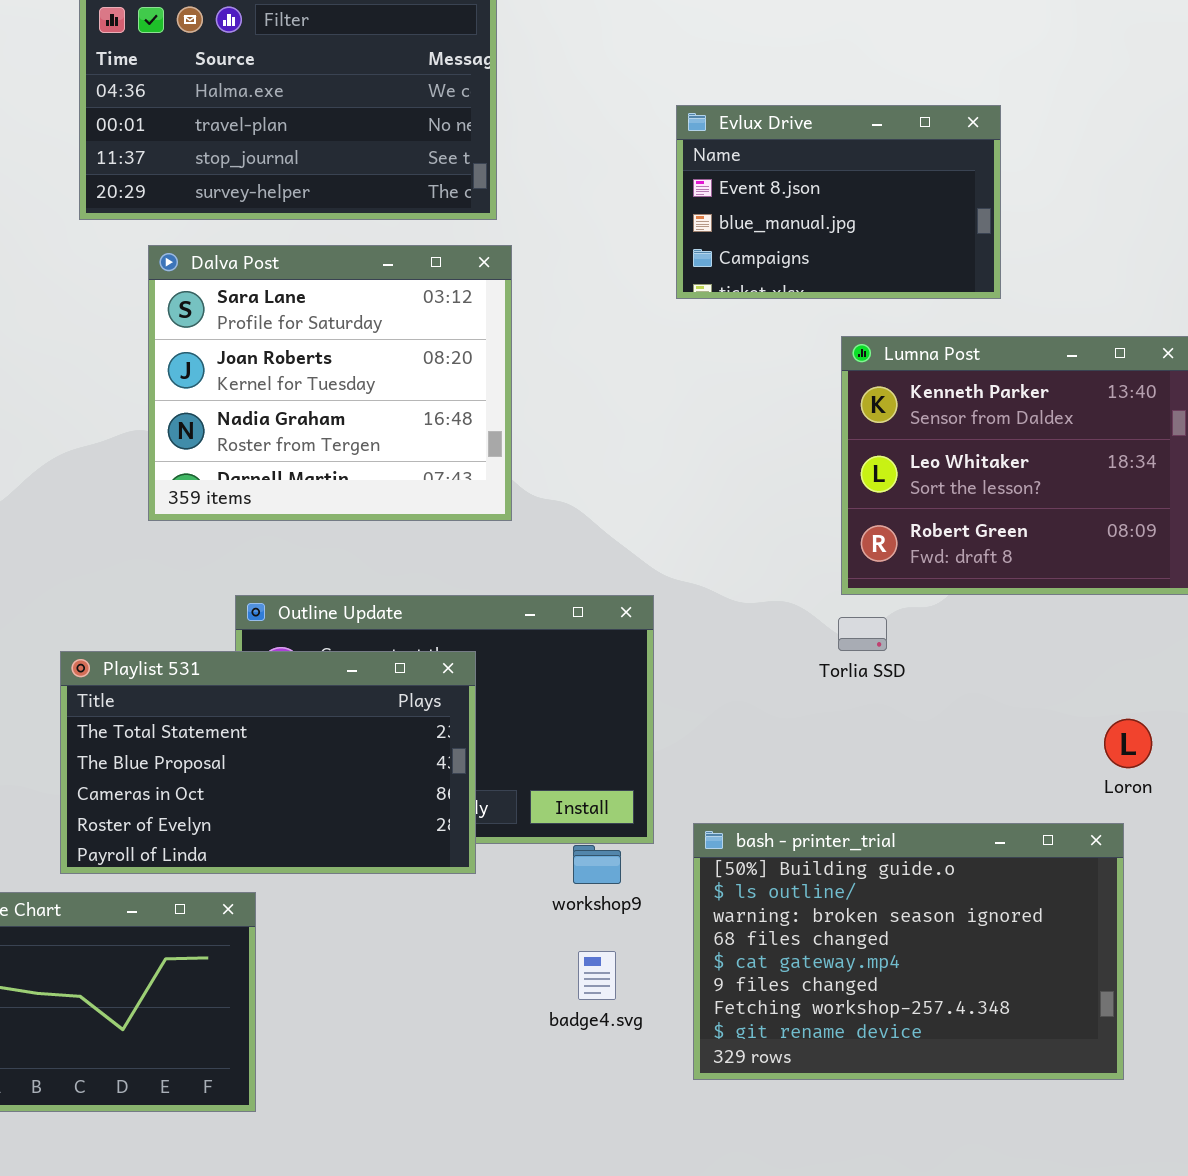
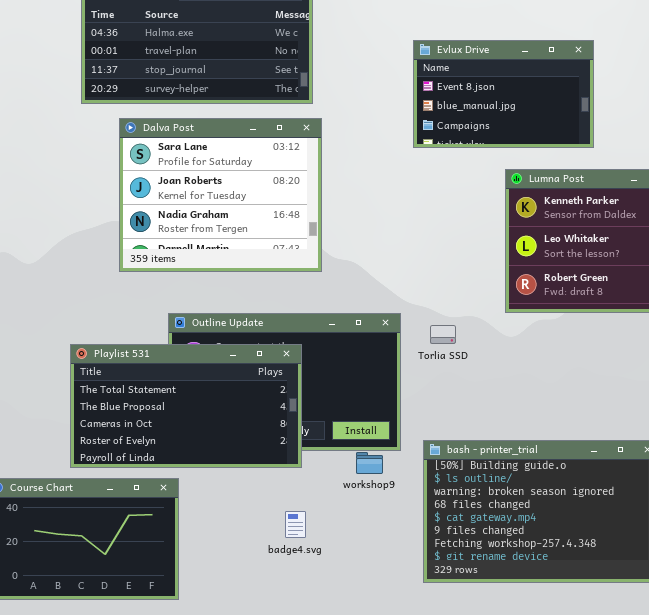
Torlia SSD: [838,617,887,651] -> [430,325,456,344], moved
badge4.svg: [578,951,616,1000] -> [285,511,306,538], moved

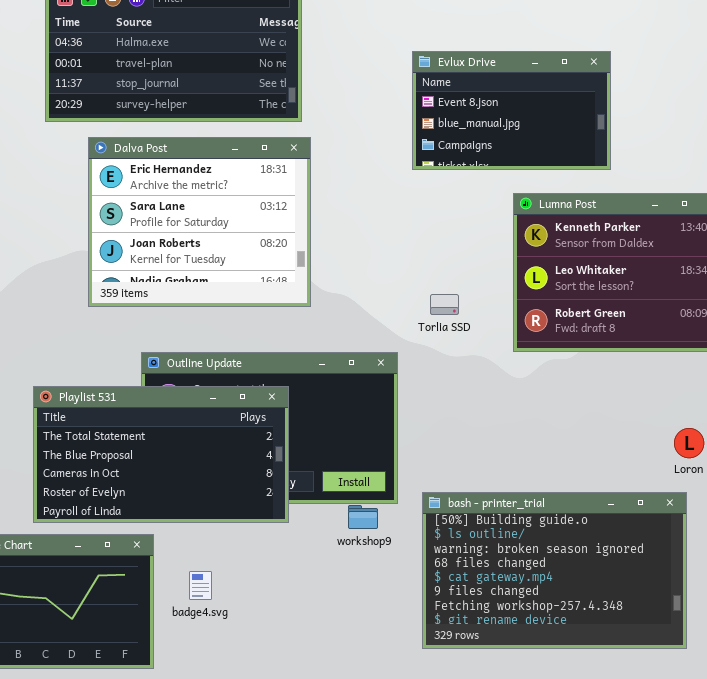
Dalva Post: [119,118,322,272] -> [88,137,311,307], scrolled up 1 row
Torlia SSD: [430,325,456,344] -> [430,294,459,315], moved
badge4.svg: [285,511,306,538] -> [189,571,212,600], moved

